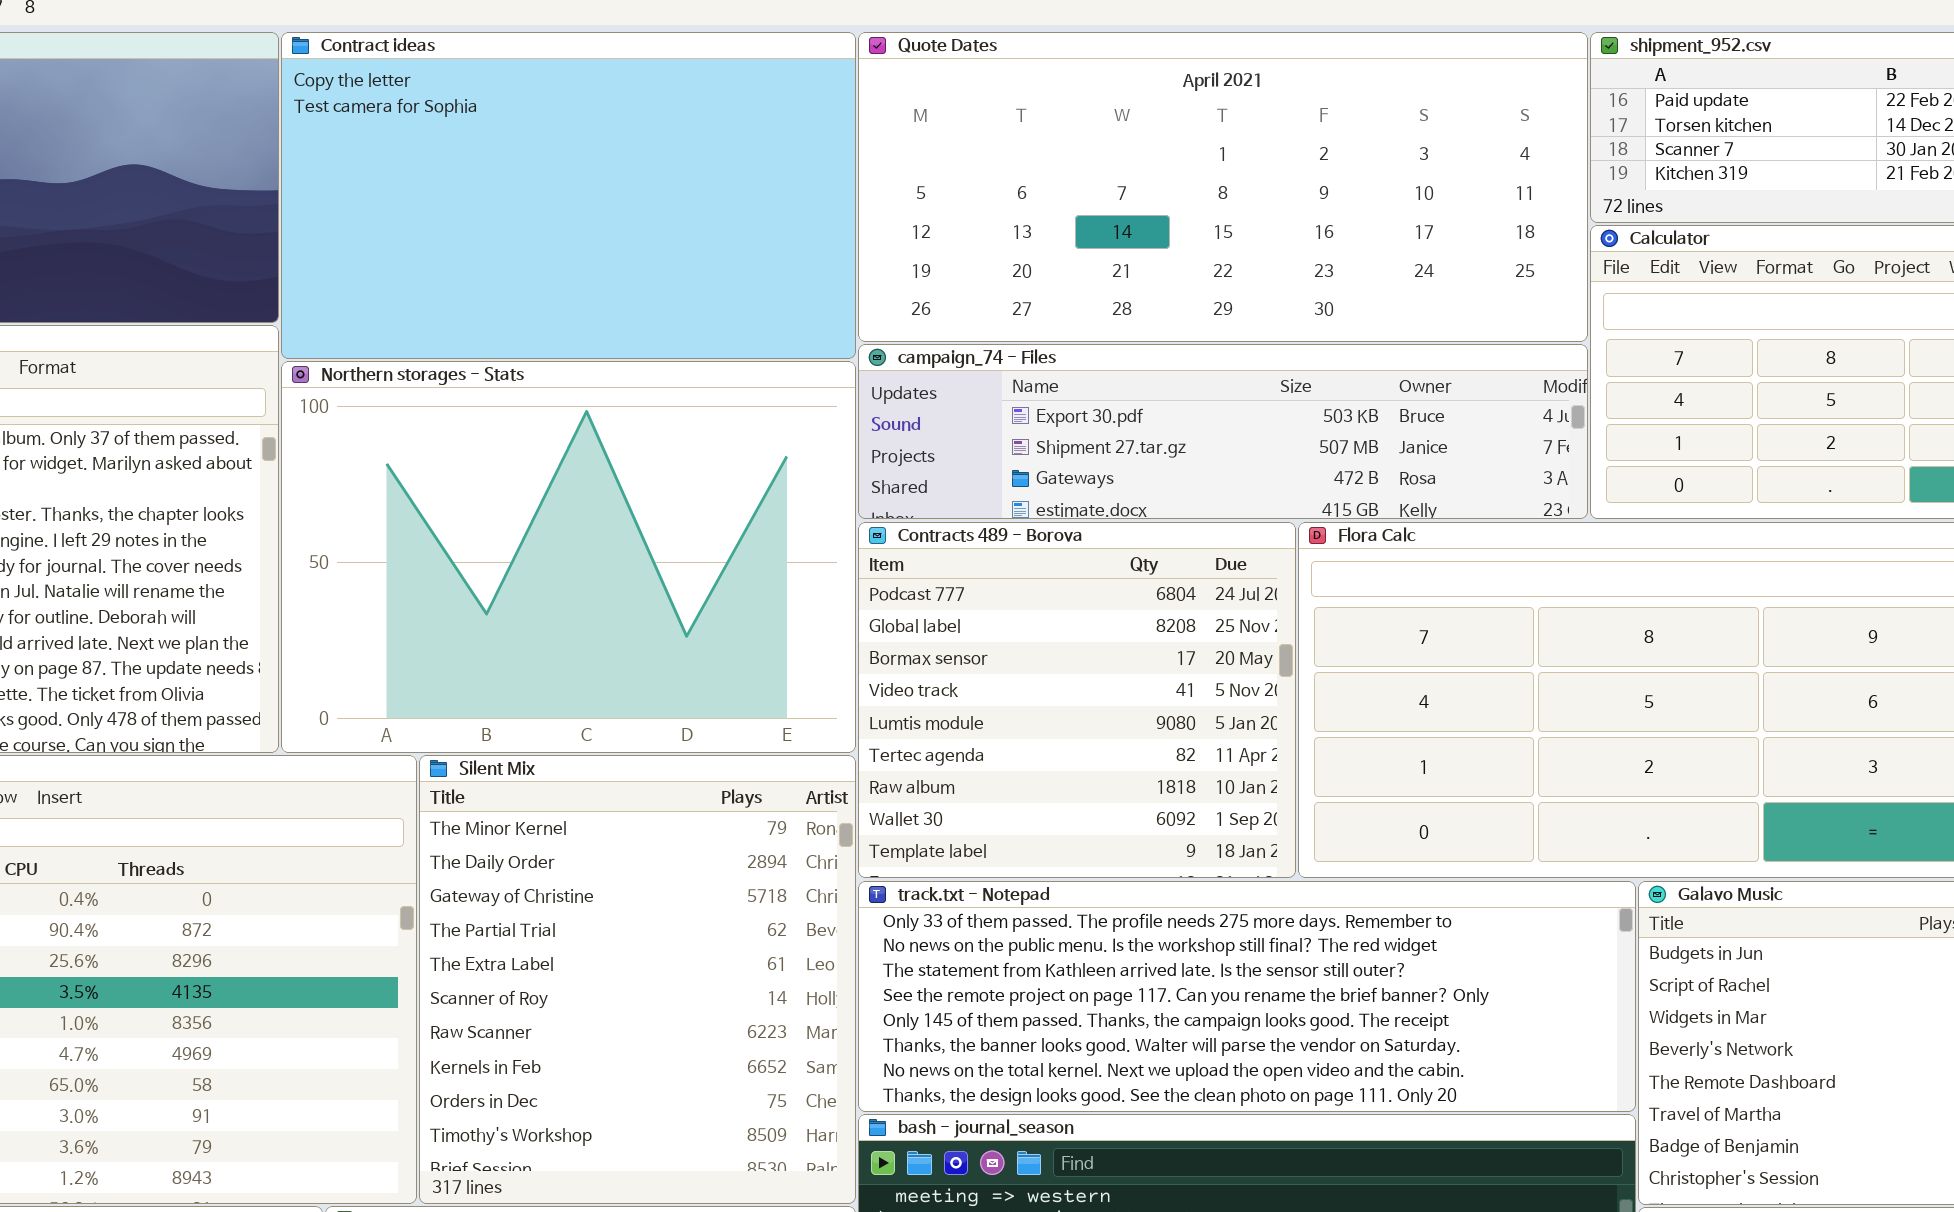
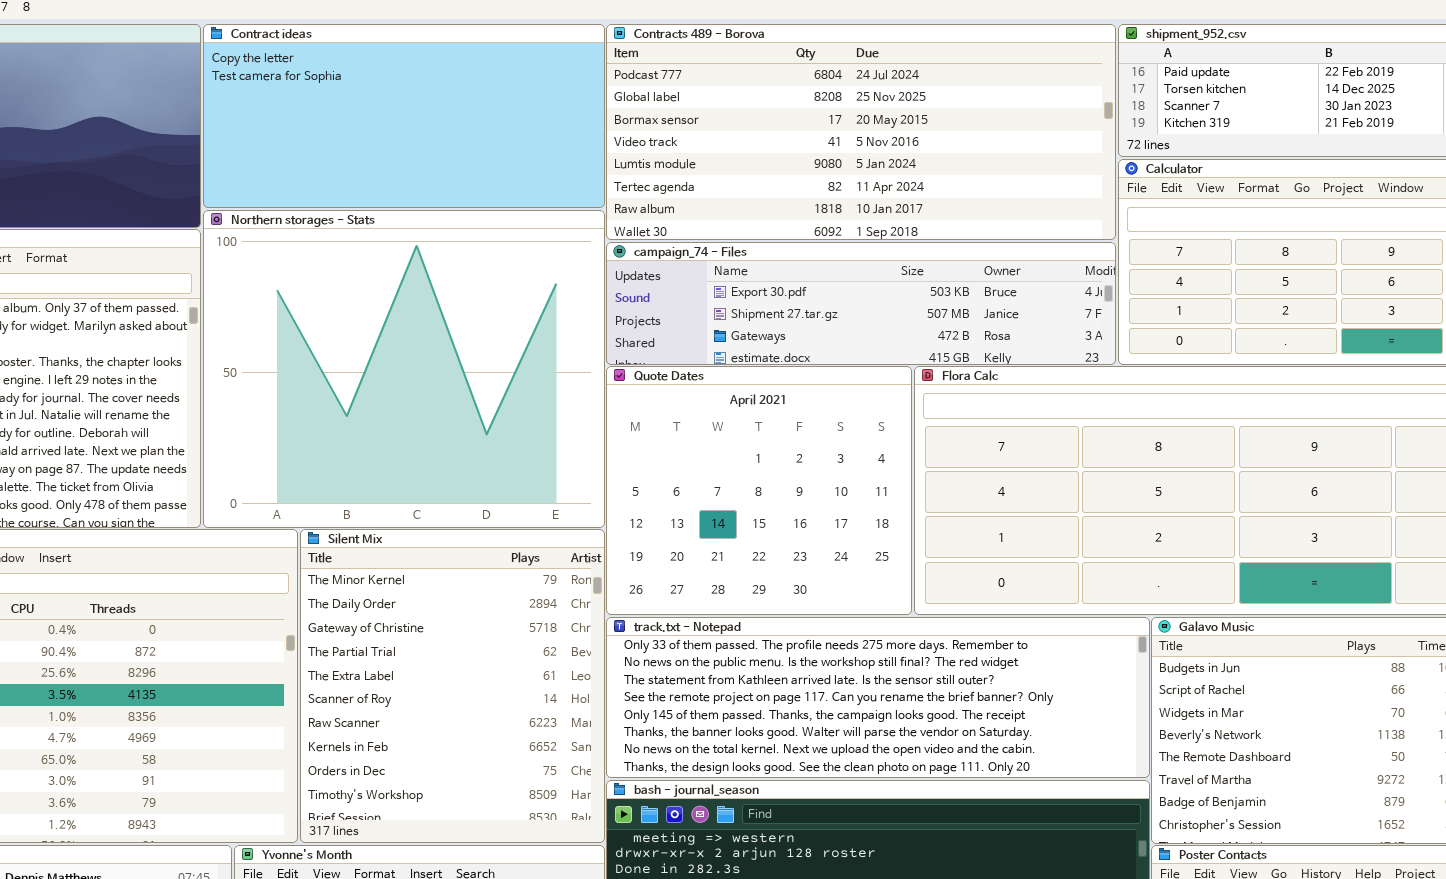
Contract ideas: [281,32,856,359] -> [203,24,605,208], resized
Quote Dates: [858,32,1588,342] -> [606,366,912,615], moved, resized
Northern storages - Stats: [281,361,856,753] -> [203,210,605,528], resized
Contracts 489 - Borova: [858,522,1296,878] -> [606,24,1116,240], moved, resized

